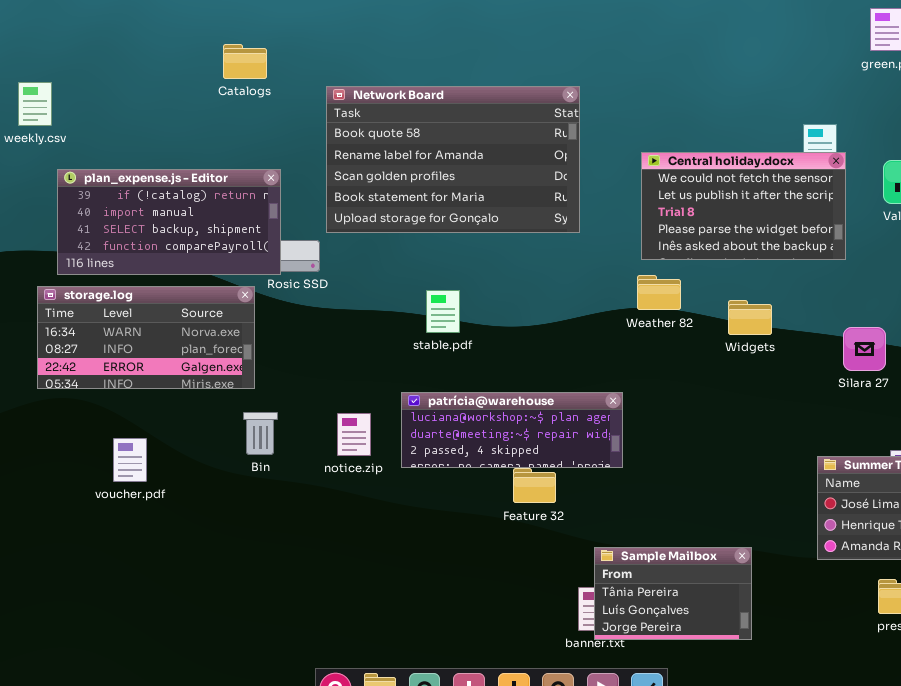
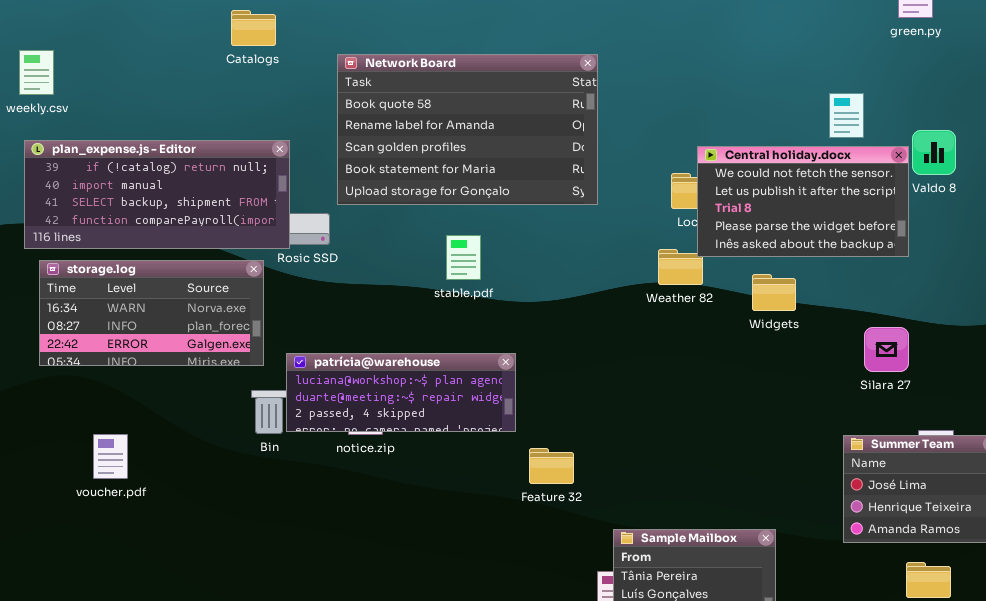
Central holiday.docx: [641,152,846,260] -> [697,146,909,257], moved
plan_expense.js - Editor: [57,169,281,275] -> [24,140,290,249], resized
stable.pdf: [426,290,460,333] -> [446,235,481,280], moved
Silara 27: [843,327,886,371] -> [864,327,909,372], moved
patrícia@warehouse: [401,392,623,468] -> [286,353,516,432], moved
voucher.pdf: [113,438,147,482] -> [93,434,128,479], moved

